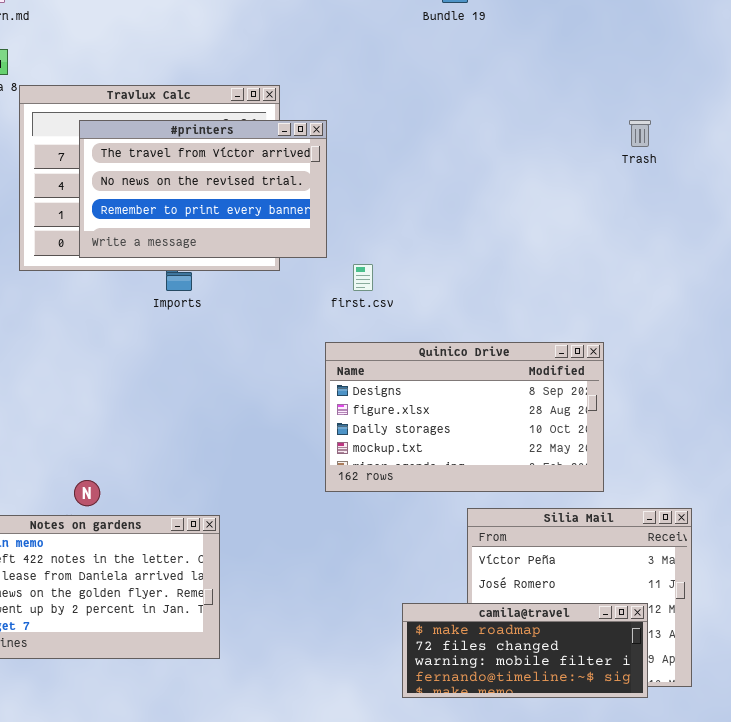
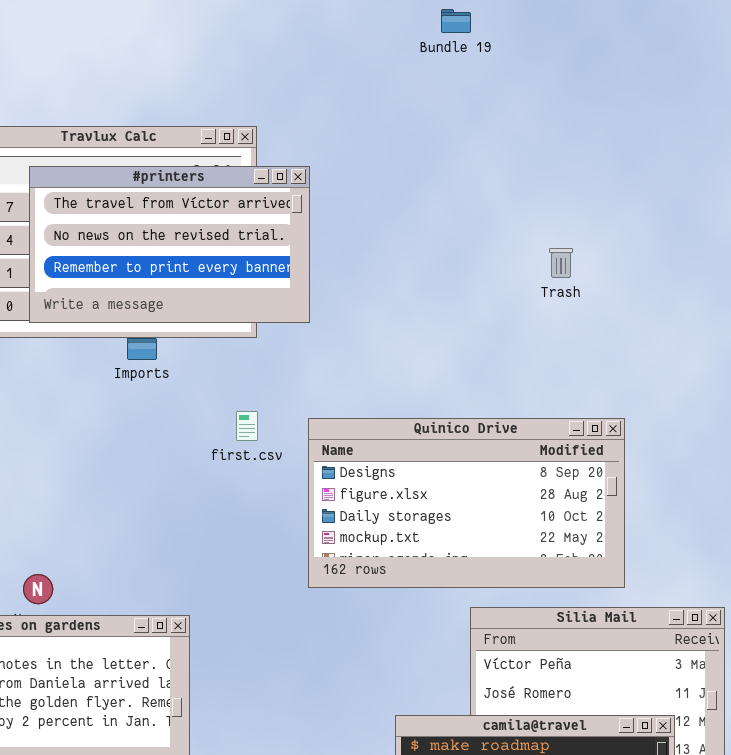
Trash: [629,120,651,147] -> [549,248,573,278], moved
first.csv: [353,264,373,291] -> [236,411,258,441], moved

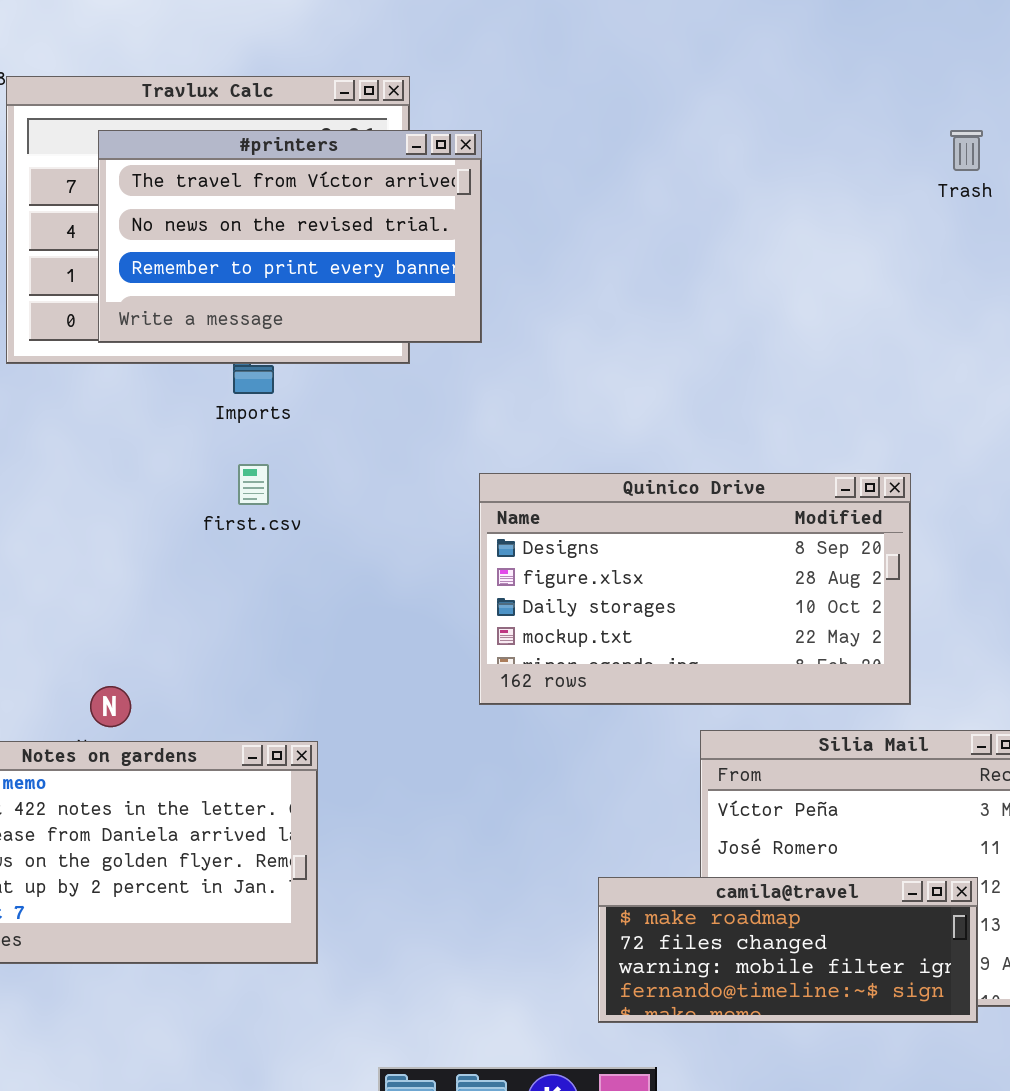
Trash: [549,248,573,278] -> [950,130,983,171], moved
first.csv: [236,411,258,441] -> [238,464,269,505], moved

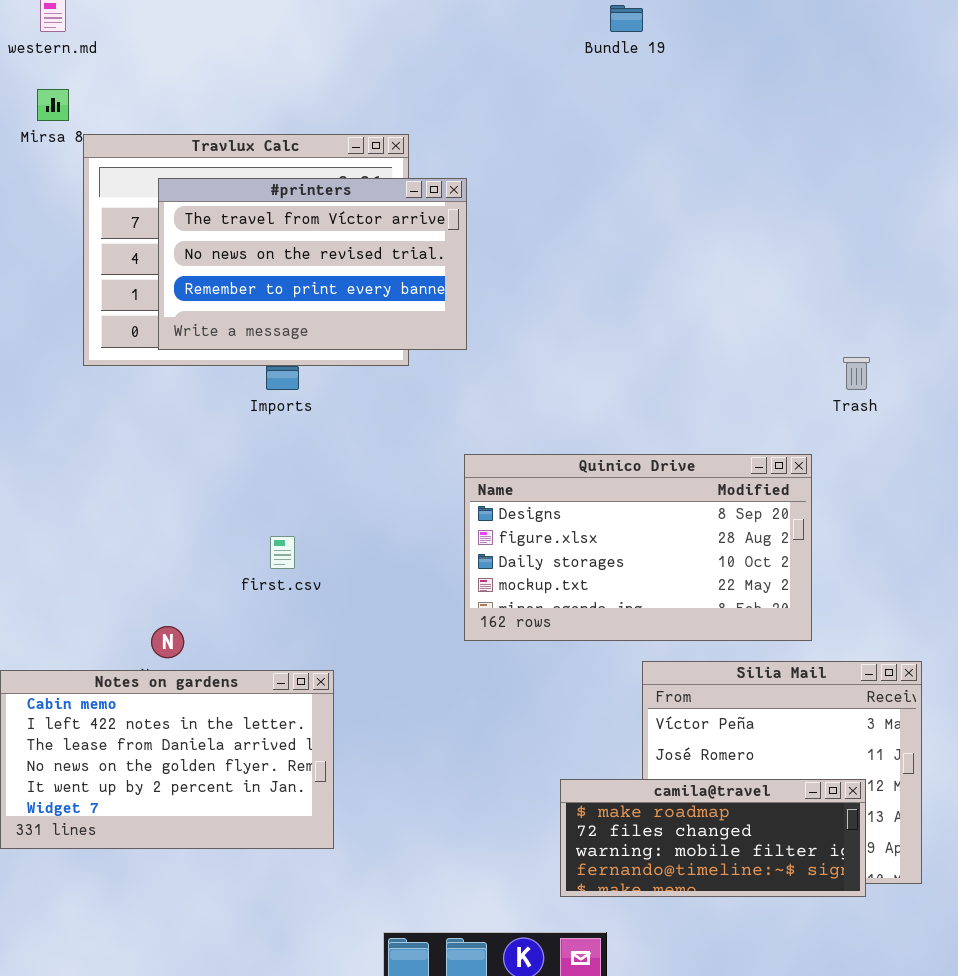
Trash: [950,130,983,171] -> [843,357,870,390], moved
first.csv: [238,464,269,505] -> [270,536,295,569], moved

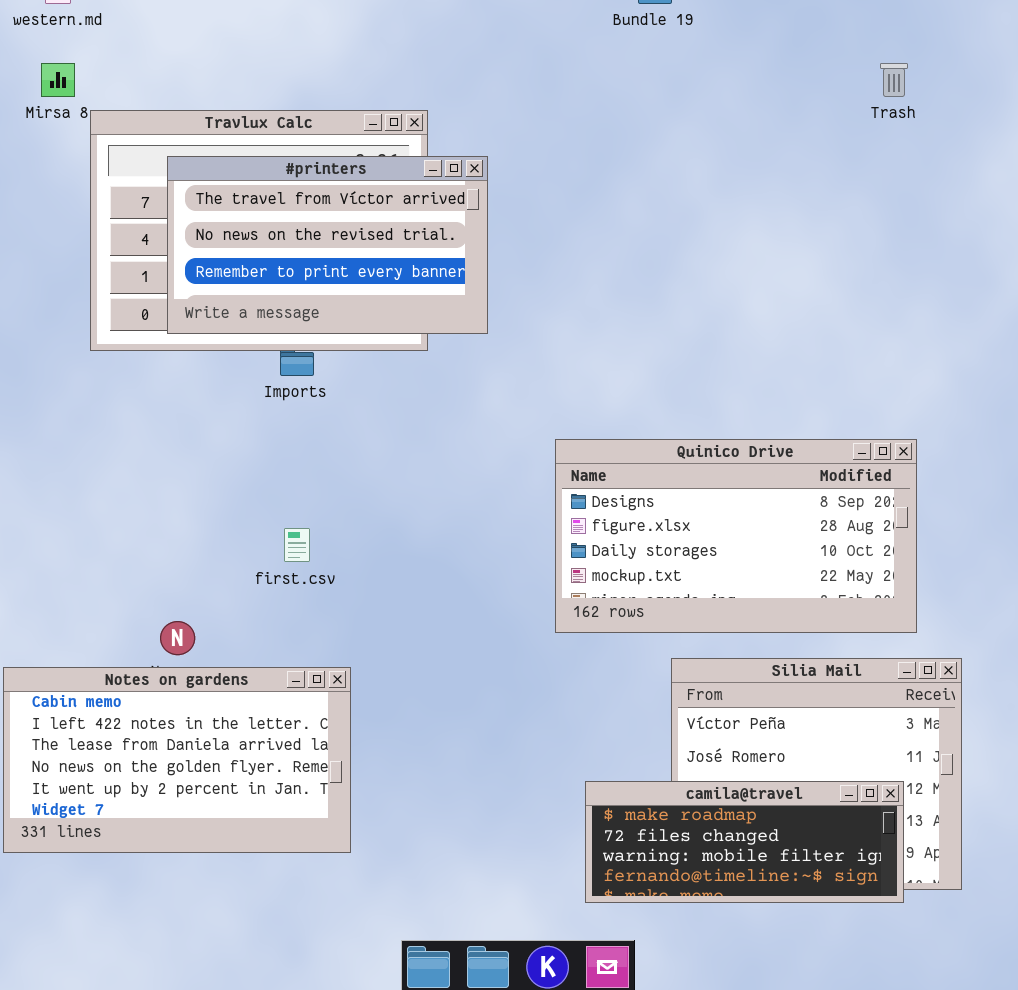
Trash: [843,357,870,390] -> [880,63,908,97], moved
Quinico Drive: [464,454,812,641] -> [555,439,917,633], moved

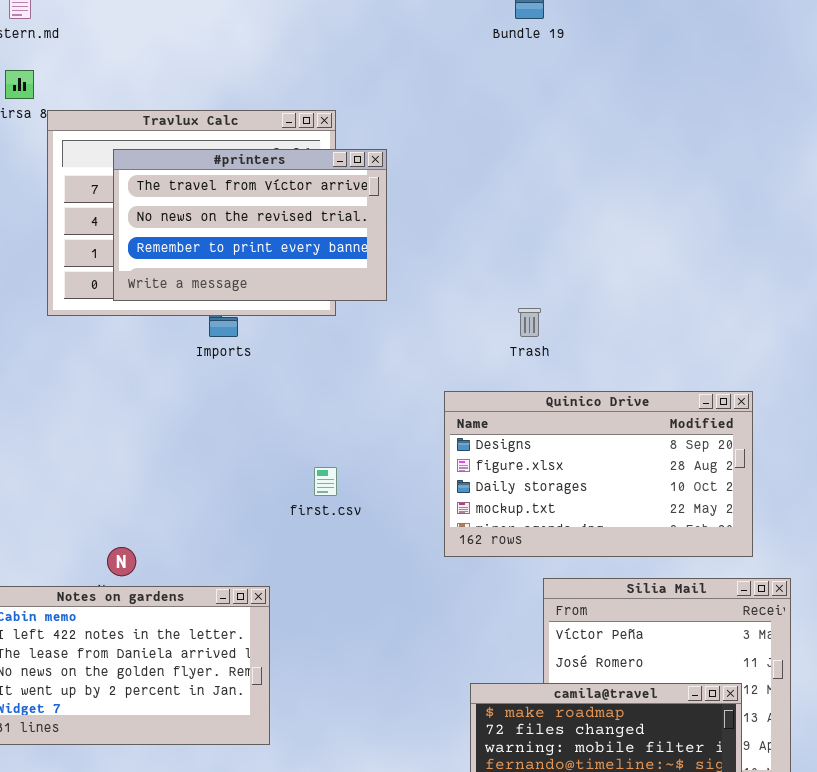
Trash: [880,63,908,97] -> [518,308,541,337], moved
first.csv: [284,528,310,562] -> [314,467,337,496], moved

